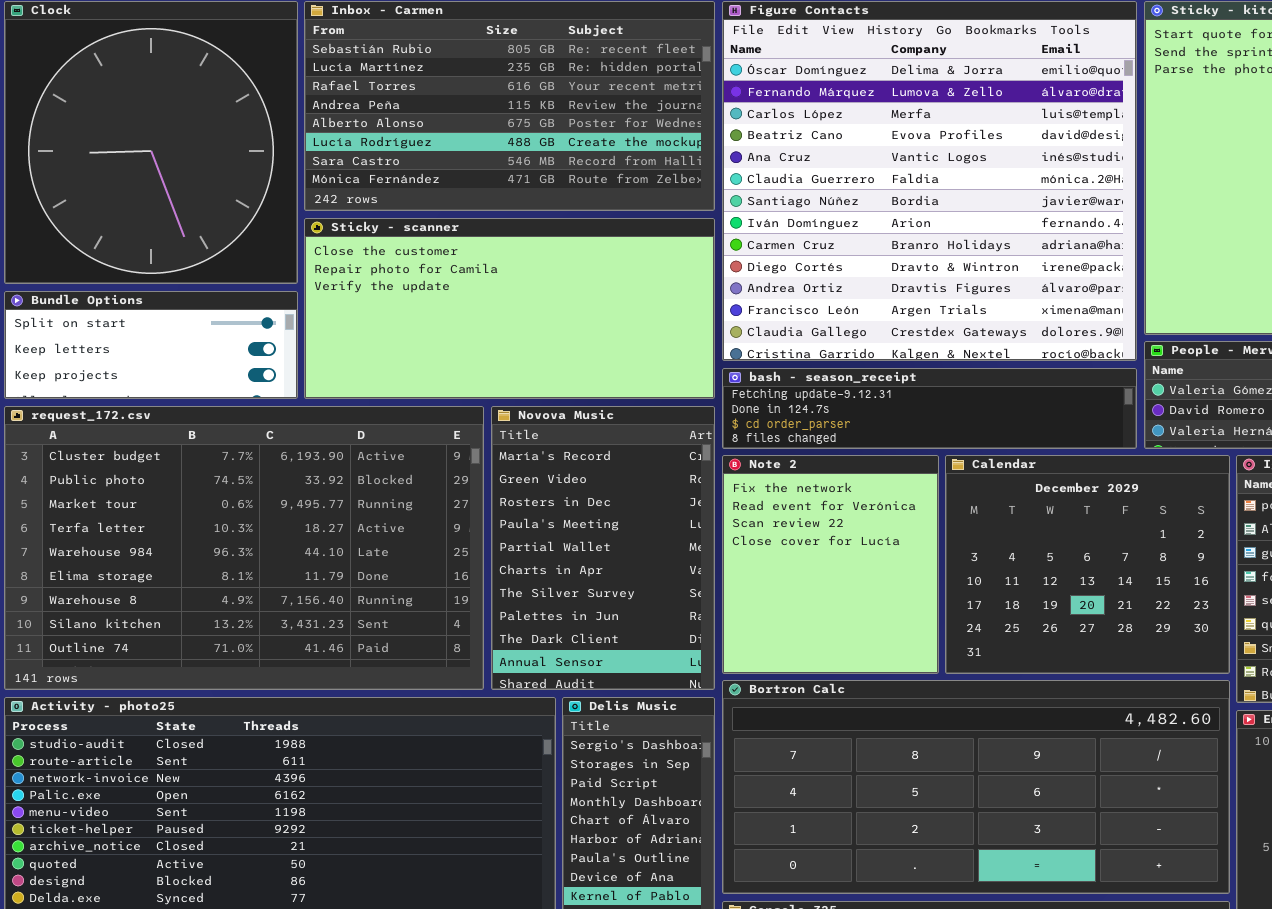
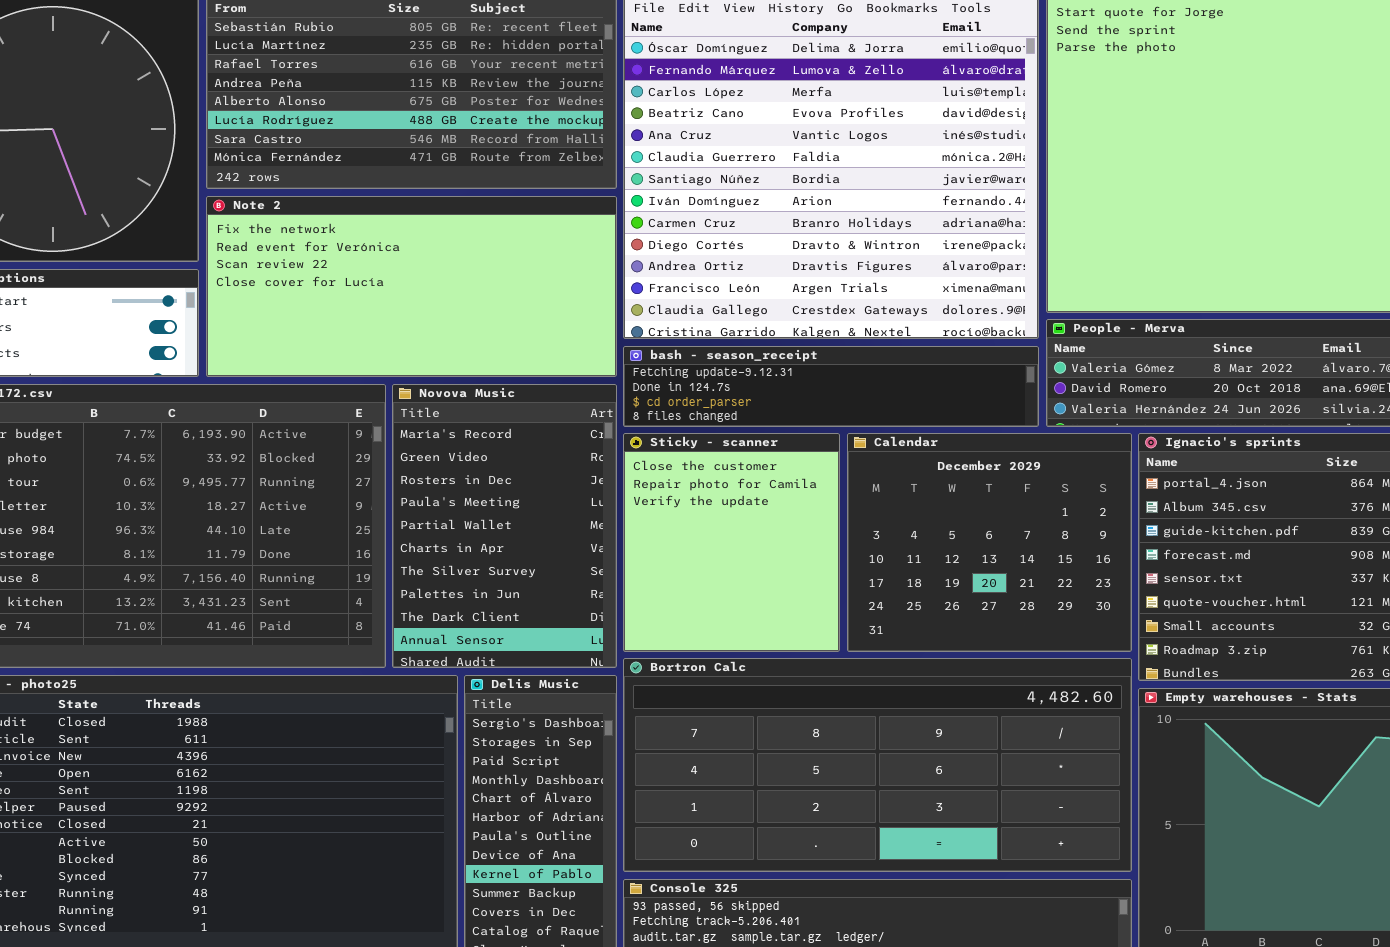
Sticky - scanner: [304,218,715,399] -> [623,433,840,652], moved, resized
Note 2: [722,455,939,674] -> [206,196,617,377], moved, resized

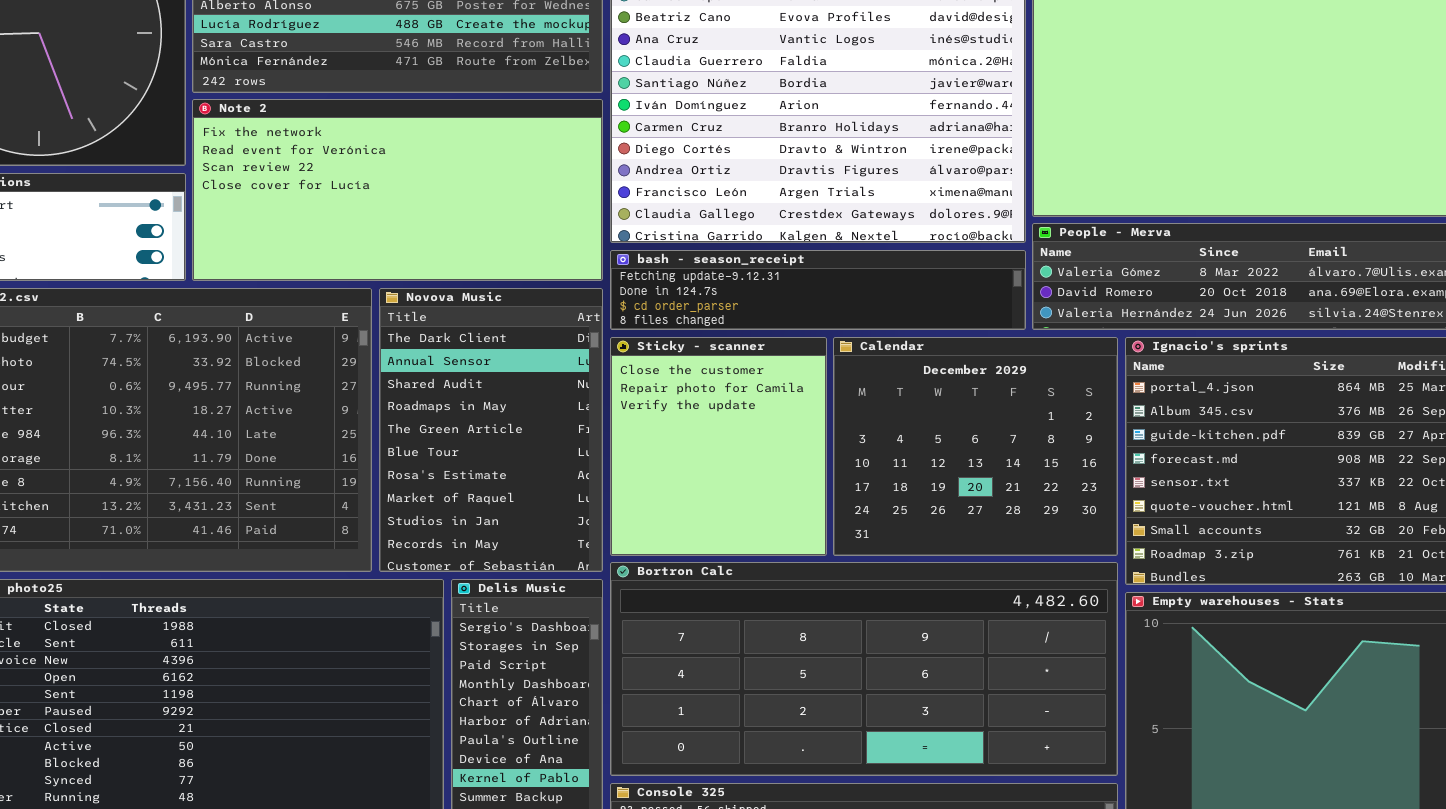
Novova Music: [392,384,617,668] -> [379,288,603,572], scrolled down 8 rows

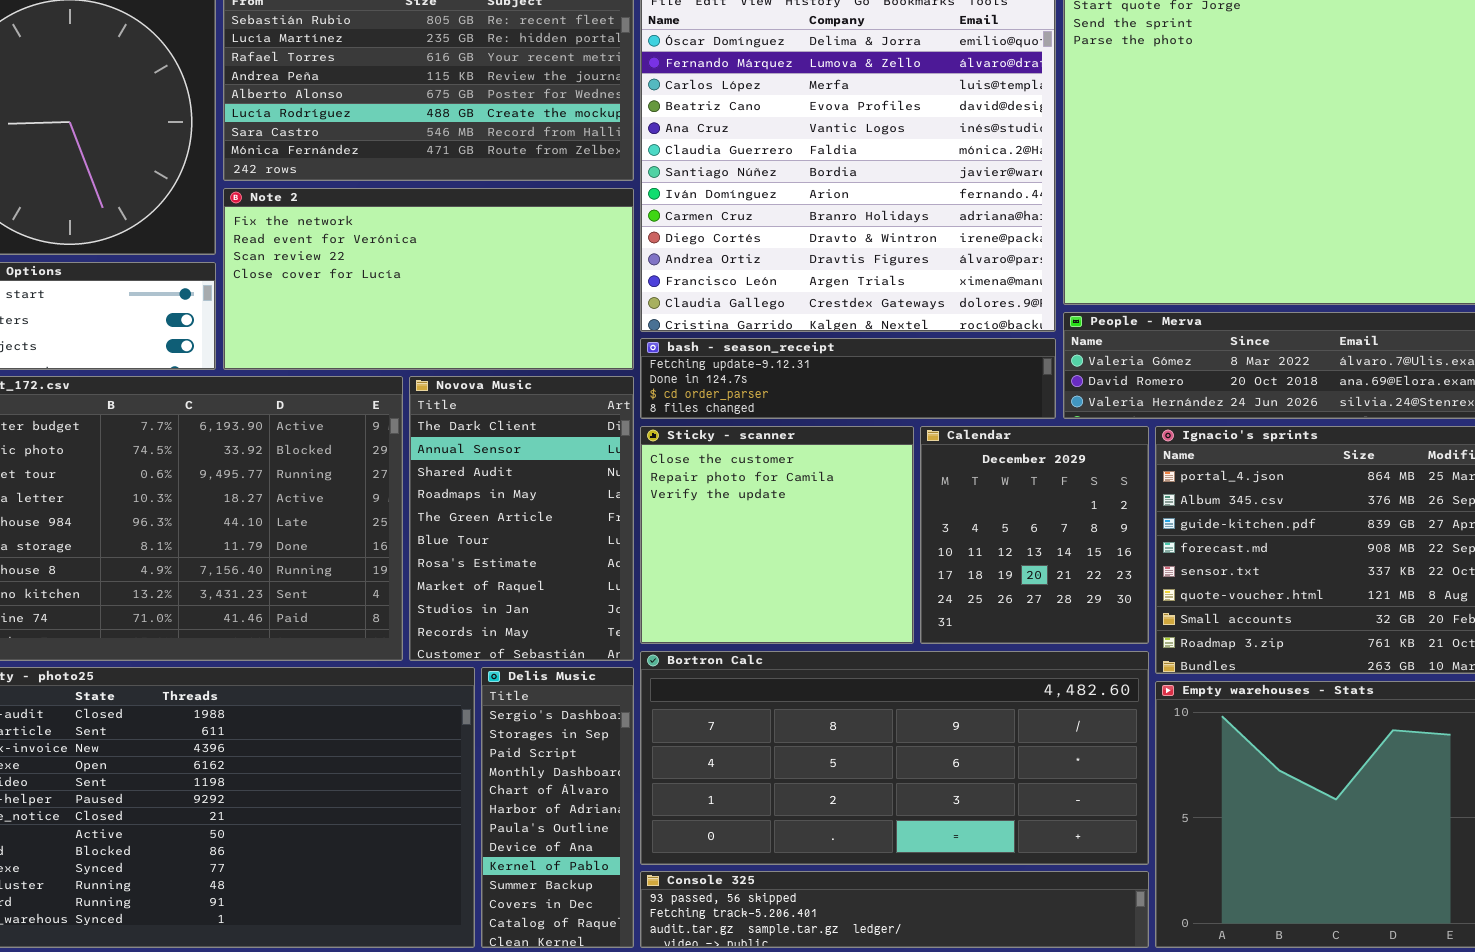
Sticky - scanner: [610,337,827,556] -> [640,426,914,644], resized
Calendar: [833,337,1118,556] -> [920,426,1149,644], resized

